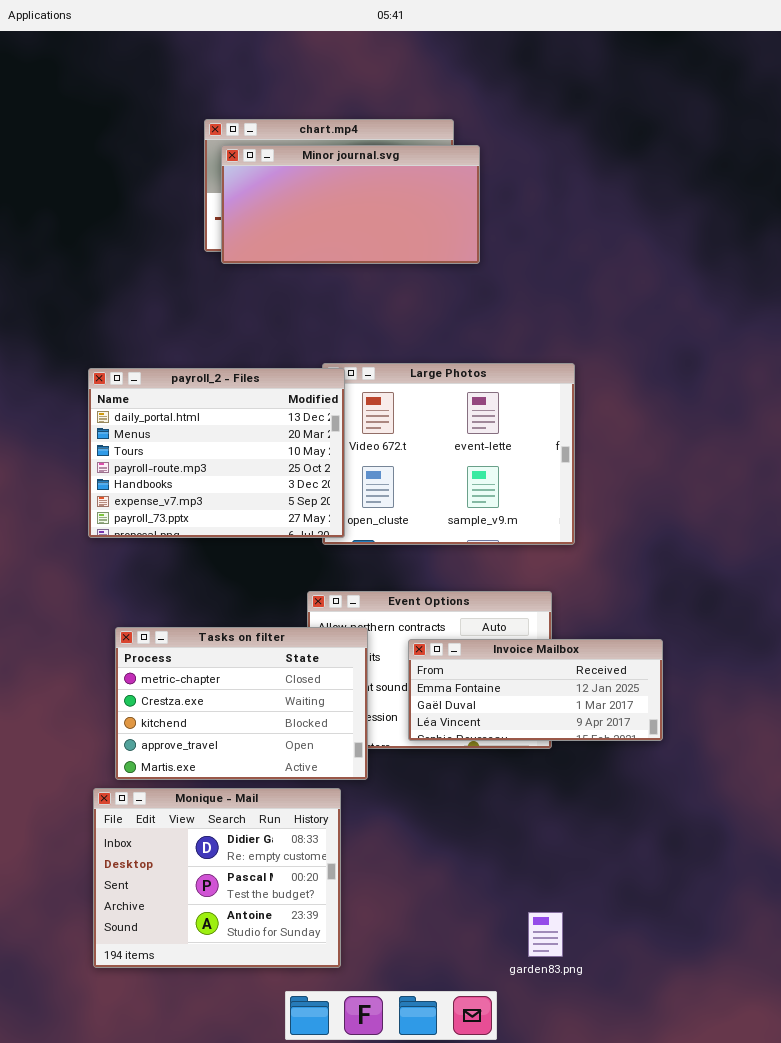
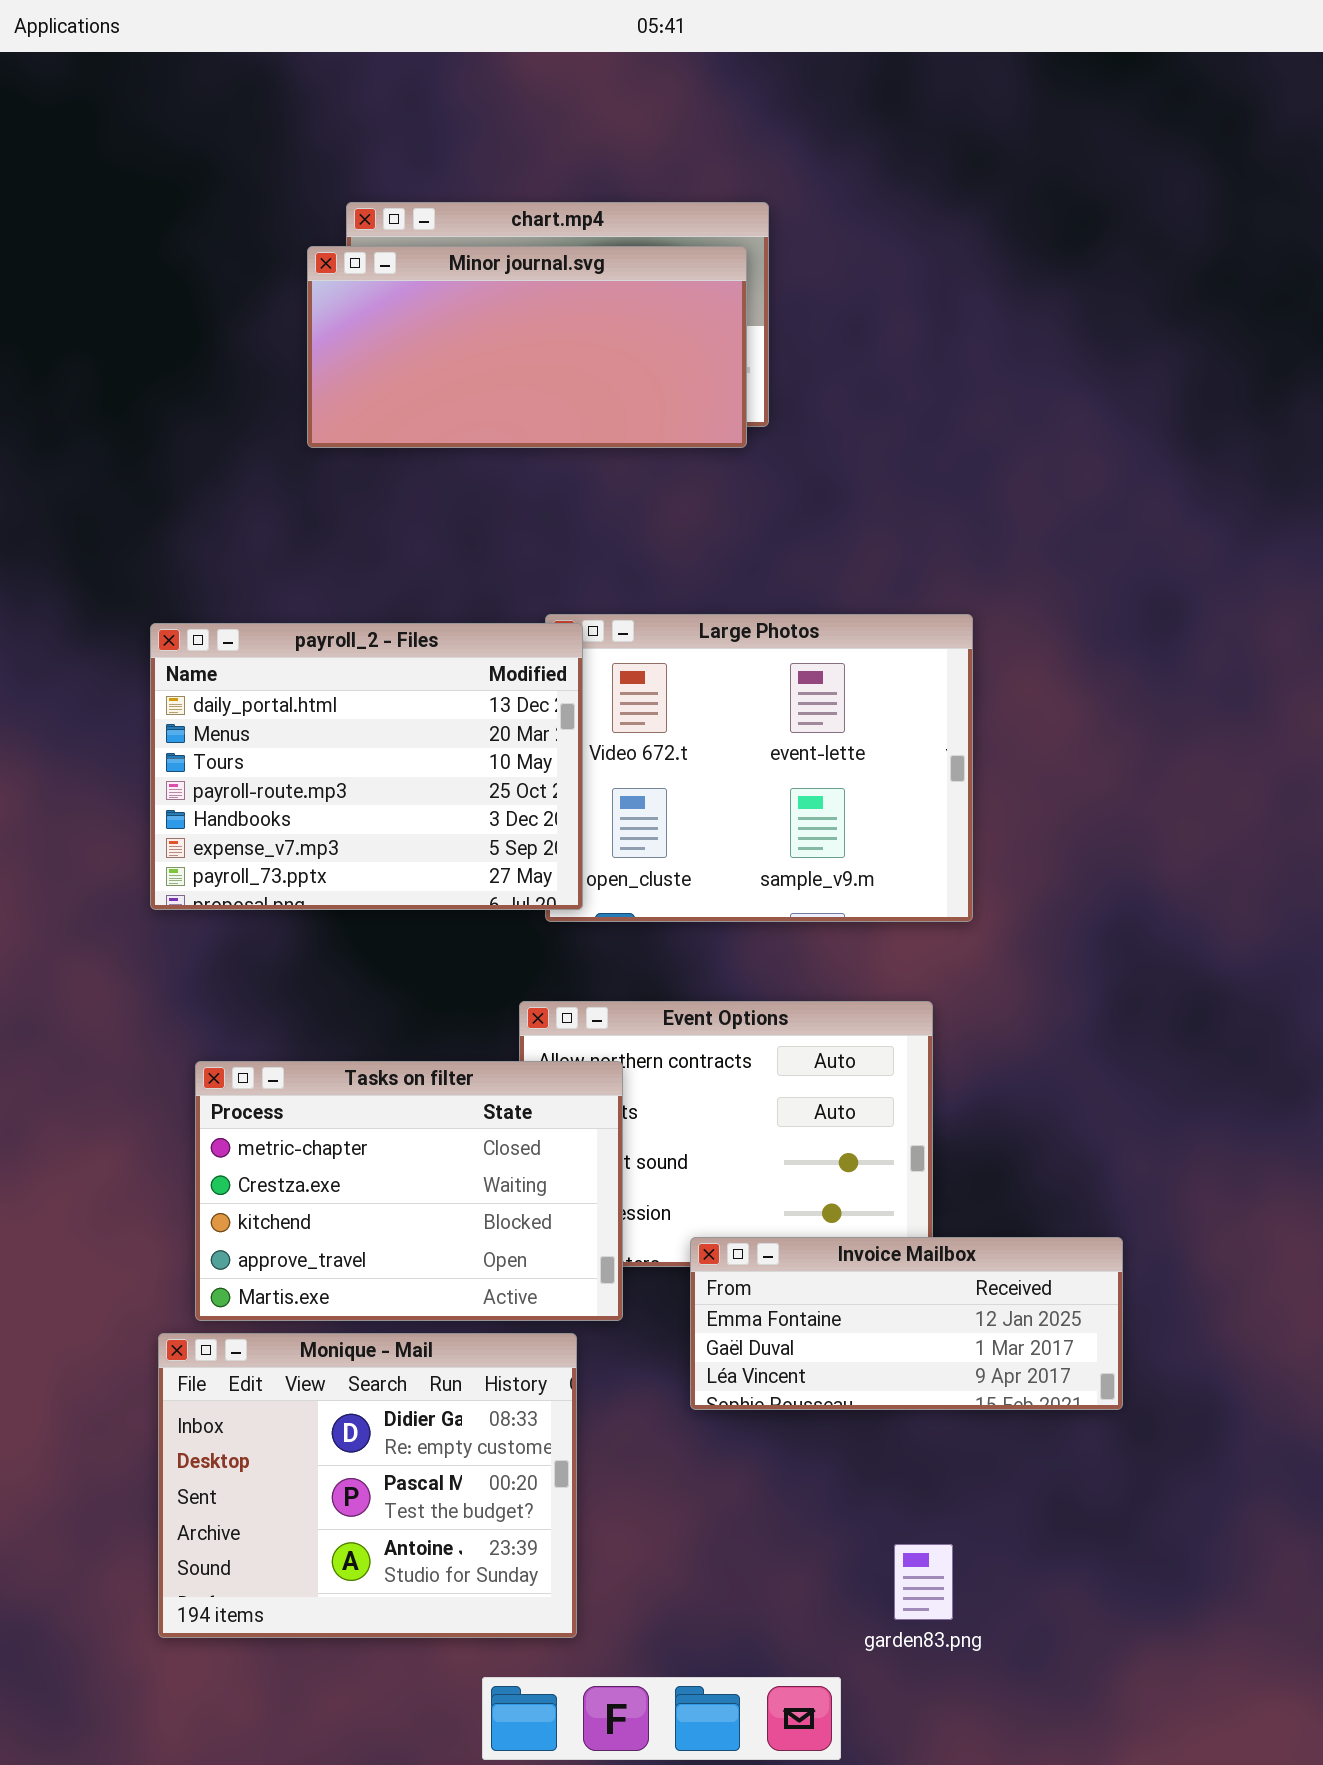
Minor journal.svg: [221,145,480,264] -> [307,246,747,448], moved
Invoice Mailbox: [408,639,663,741] -> [690,1237,1123,1410], moved

